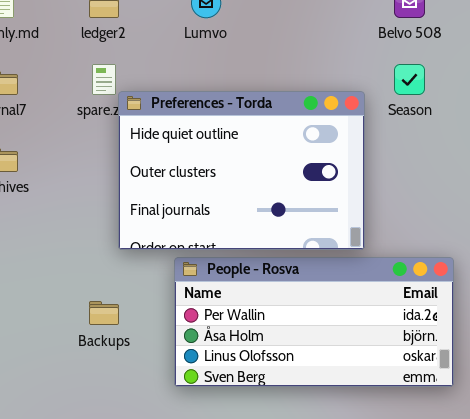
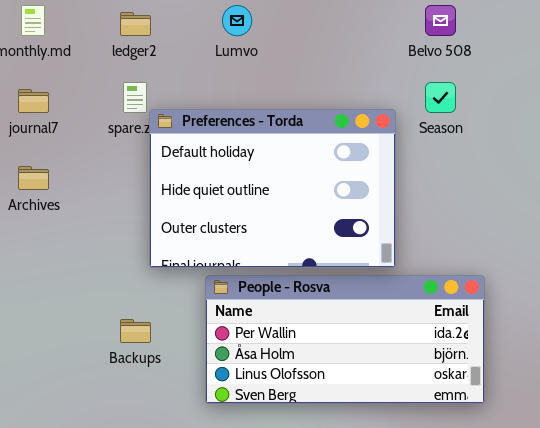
Preferences - Torda: [118,91,365,250] -> [149,109,396,268], scrolled up 1 row

